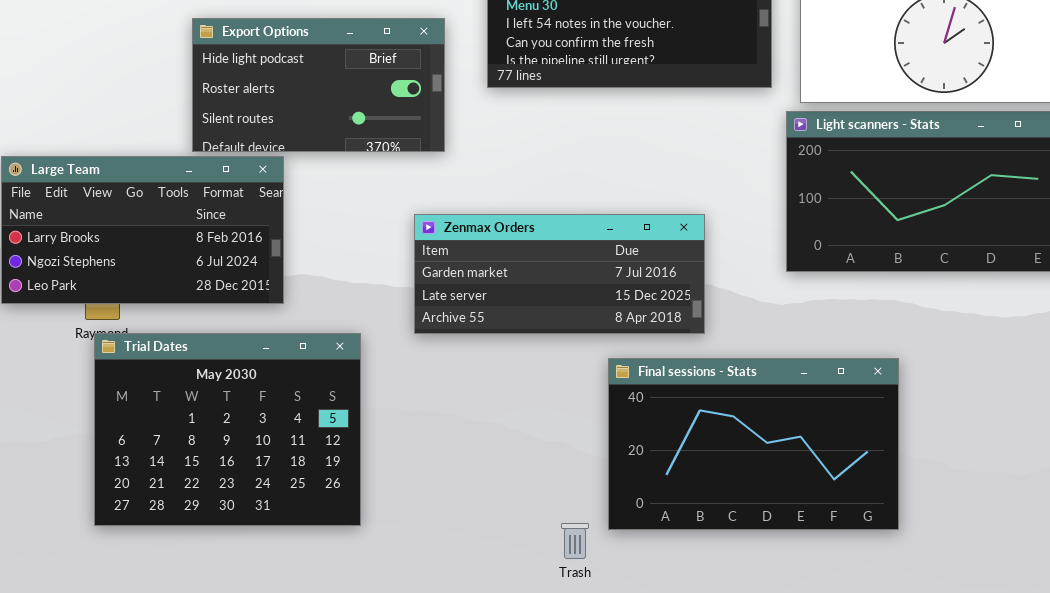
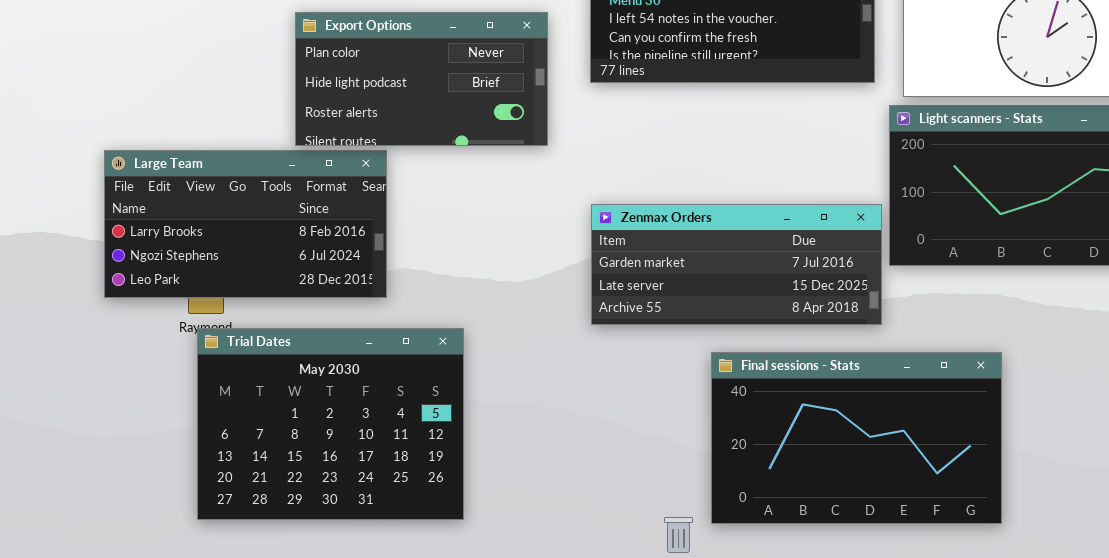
Export Options: [192,18,445,152] -> [295,12,548,146], scrolled up 1 row
Zenmax Orders: [414,214,705,334] -> [591,204,882,325], moved

